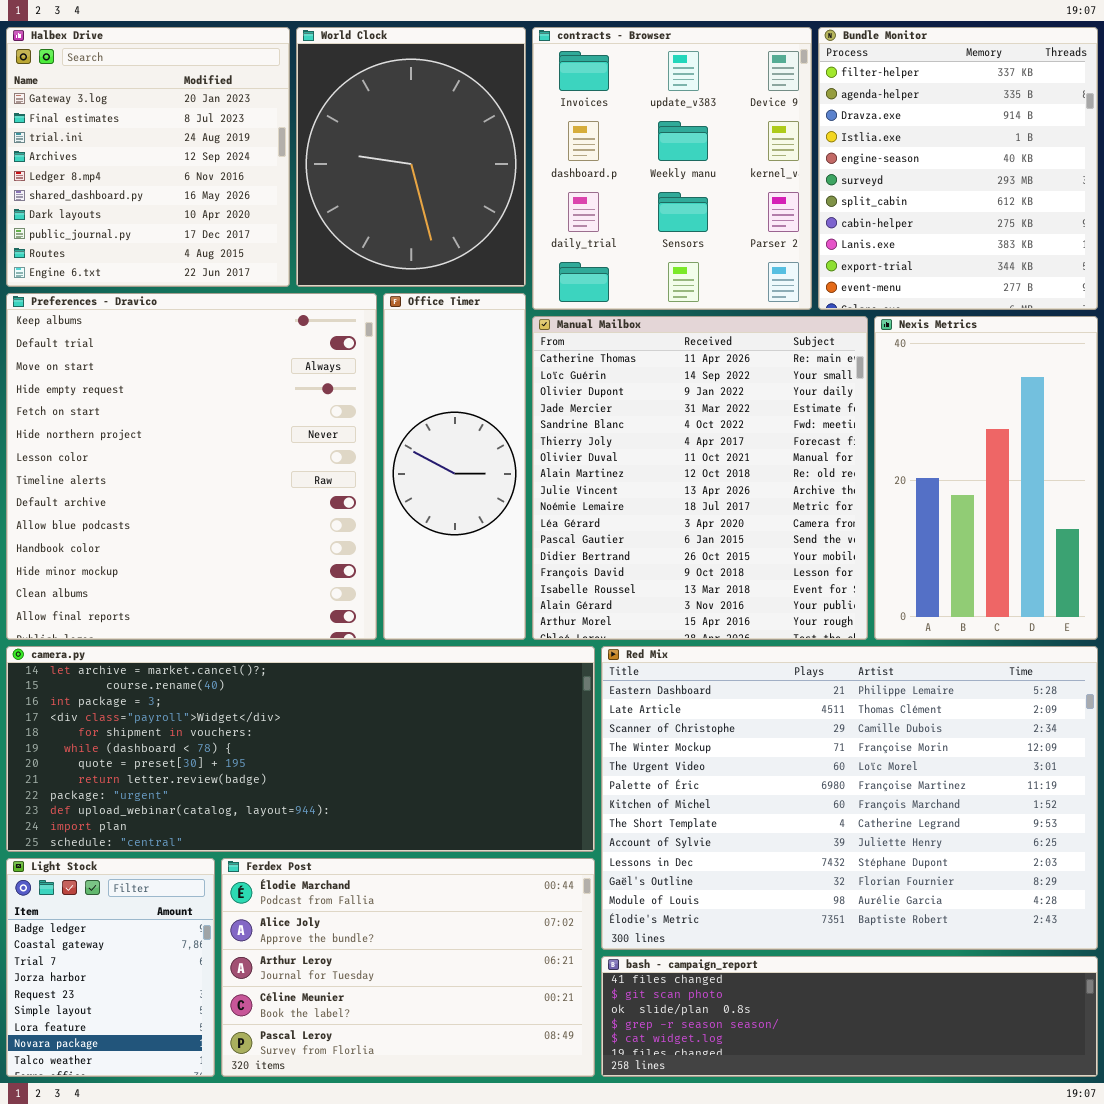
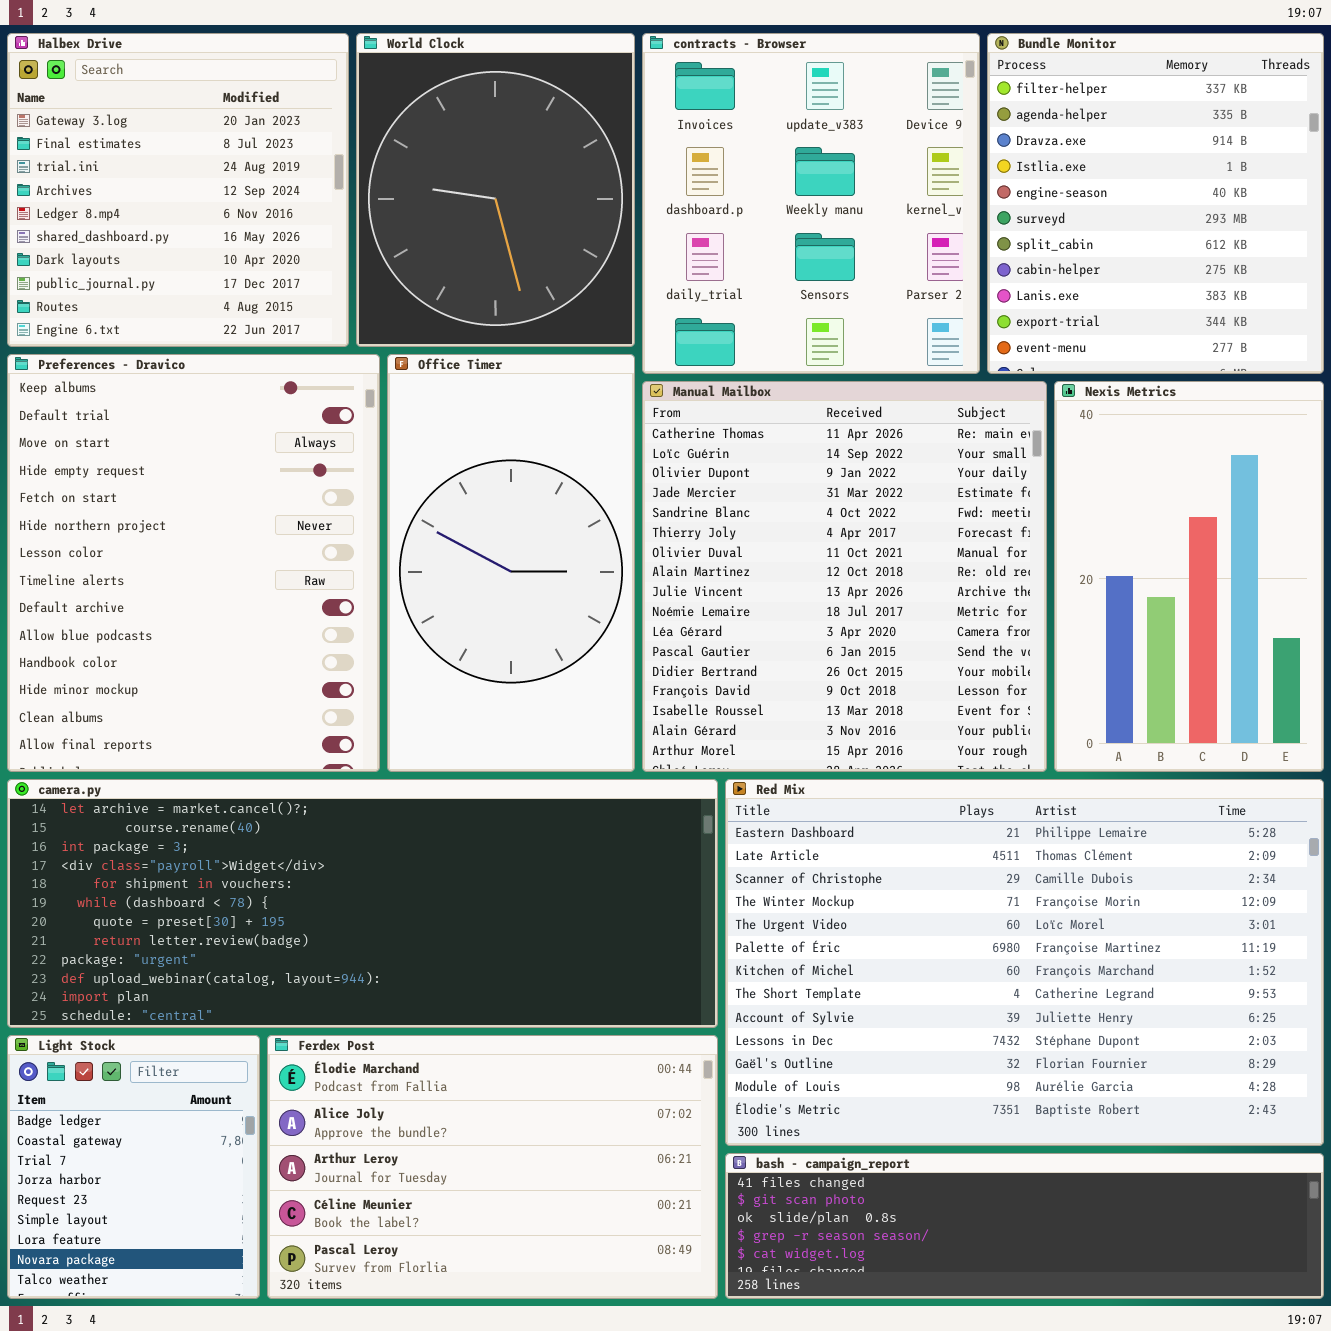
Preferences - Dravico: [6,293,377,640] -> [7,354,380,772], resized
Office Timer: [383,293,526,640] -> [387,354,635,772], resized

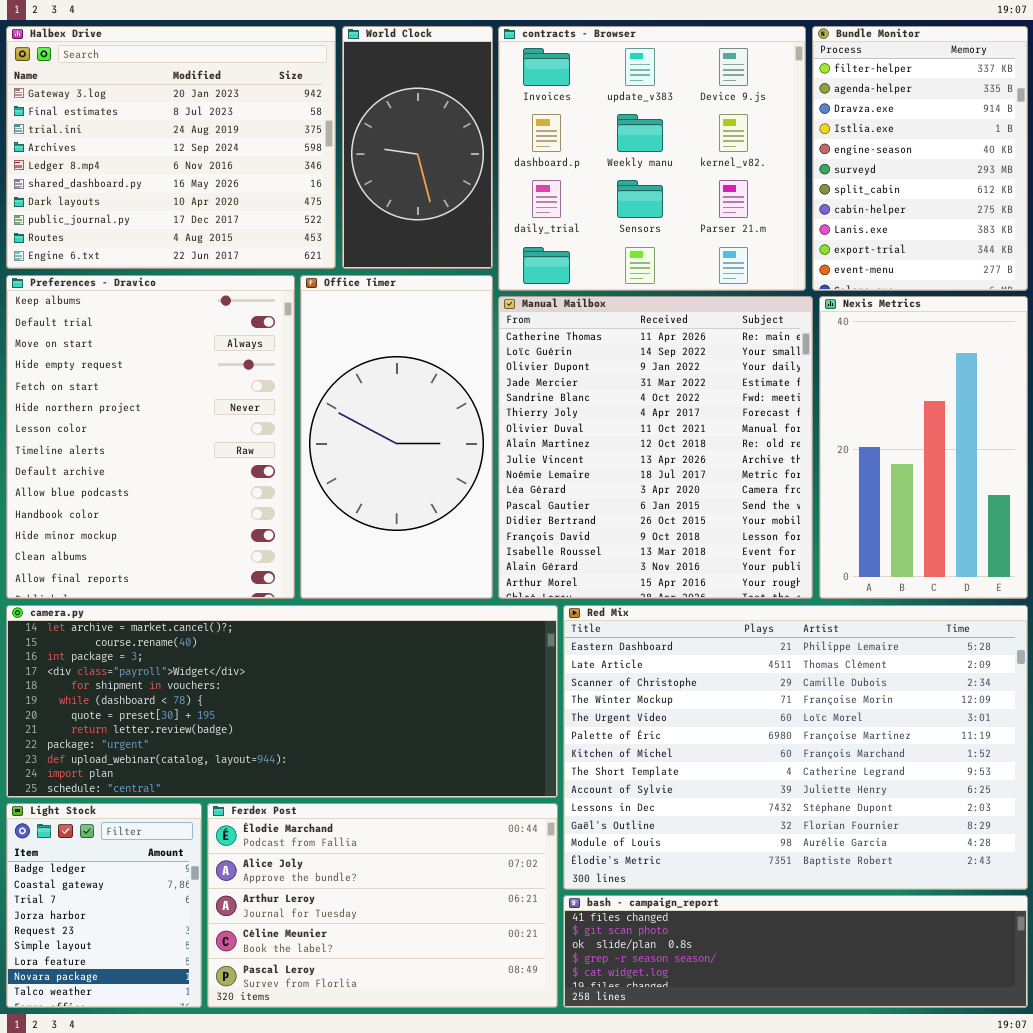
Halbex Drive: [7,33,349,347] -> [6,26,336,269], resized
World Clock: [356,33,635,347] -> [342,26,493,269], resized
contracts - Browser: [642,33,980,374] -> [498,26,806,291], resized
Bundle Monitor: [987,33,1324,374] -> [812,26,1028,291], resized

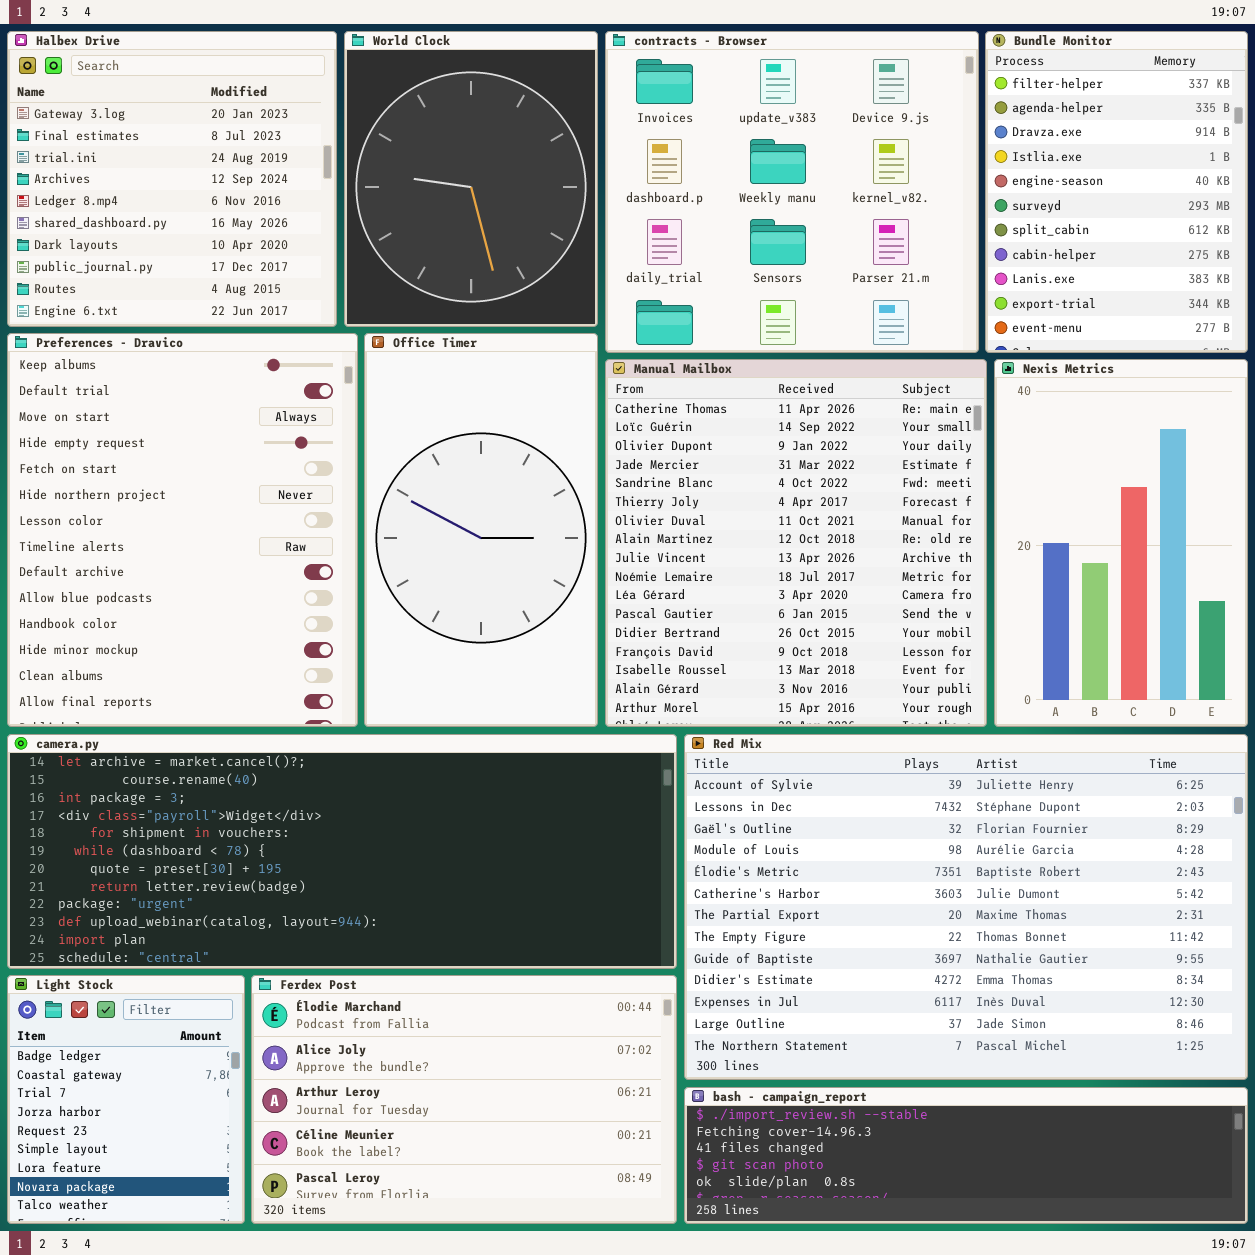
Halbex Drive: [6,26,336,269] -> [7,31,337,327], resized
World Clock: [342,26,493,269] -> [344,31,598,327], resized
Red Mix: [563,605,1028,890] -> [684,734,1248,1080], scrolled down 8 rows
bash - campaign_report: [563,895,1028,1008] -> [684,1087,1248,1224], scrolled up 2 rows

